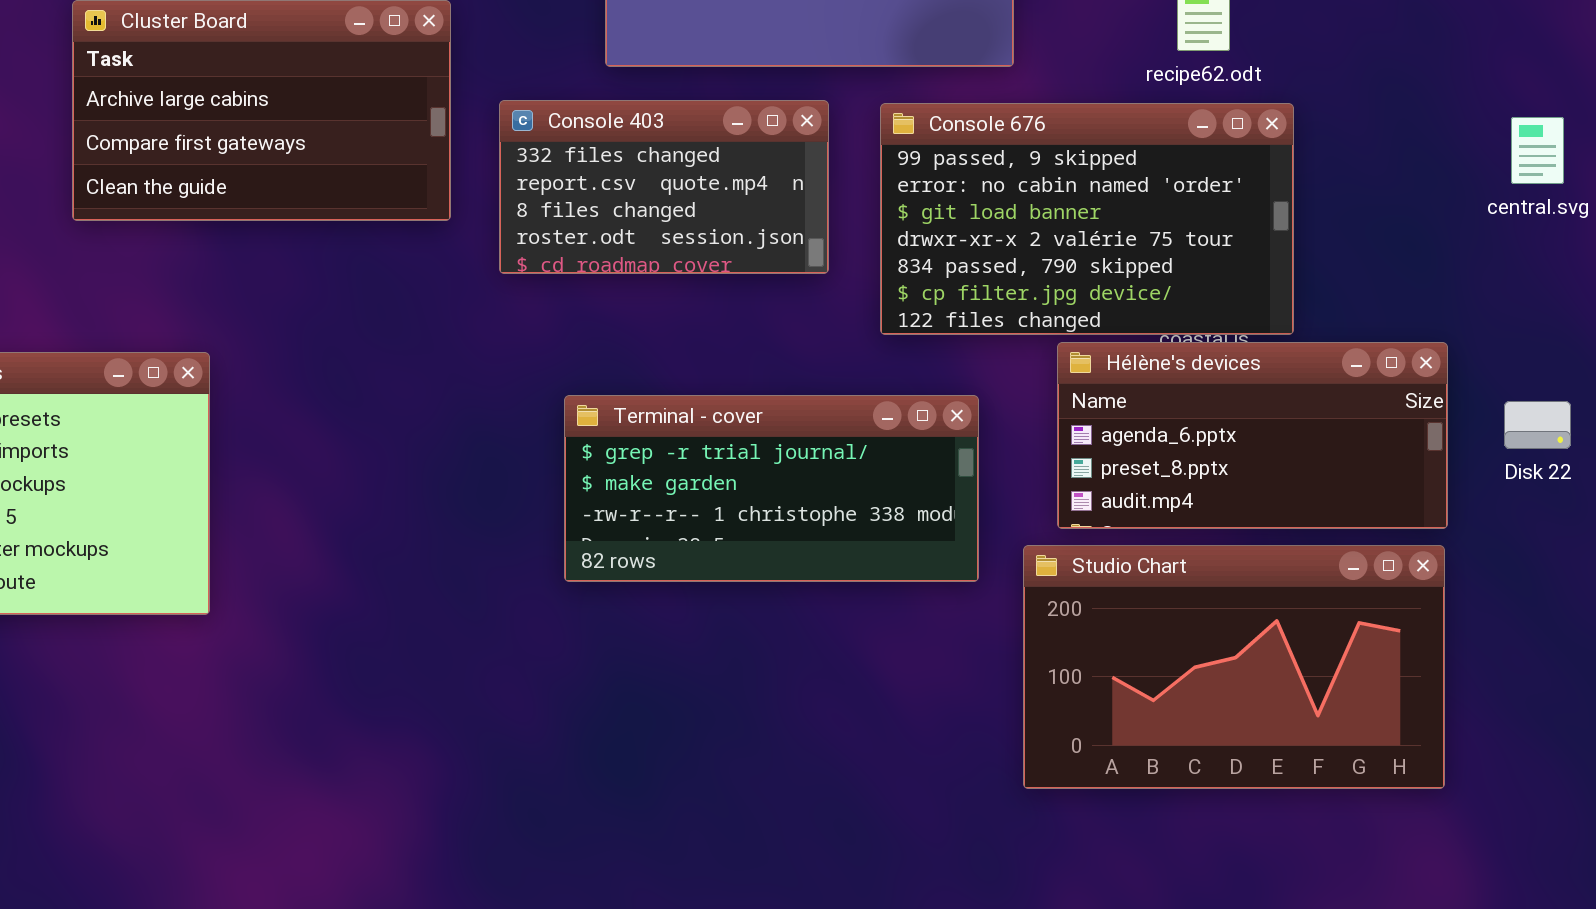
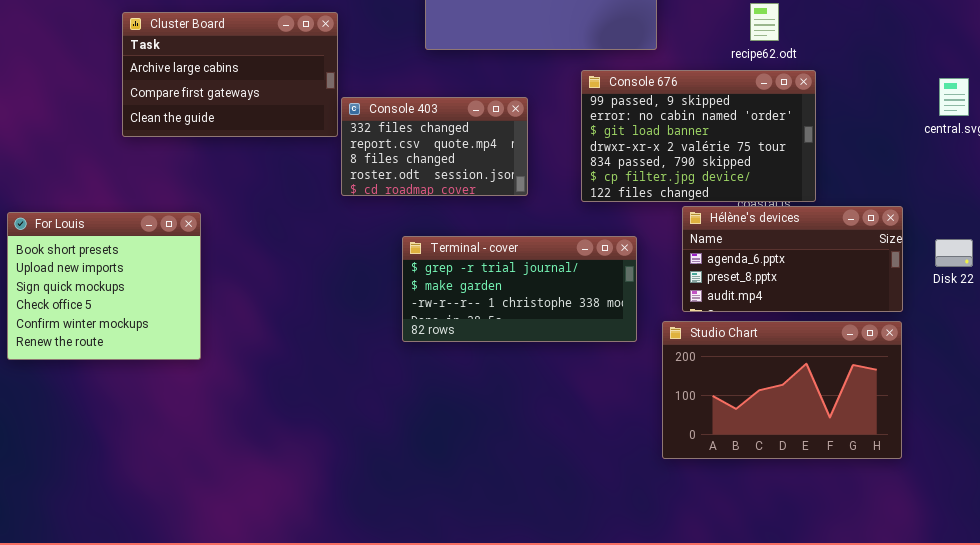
Console 403: [499,100,829,274] -> [341,97,528,196], moved

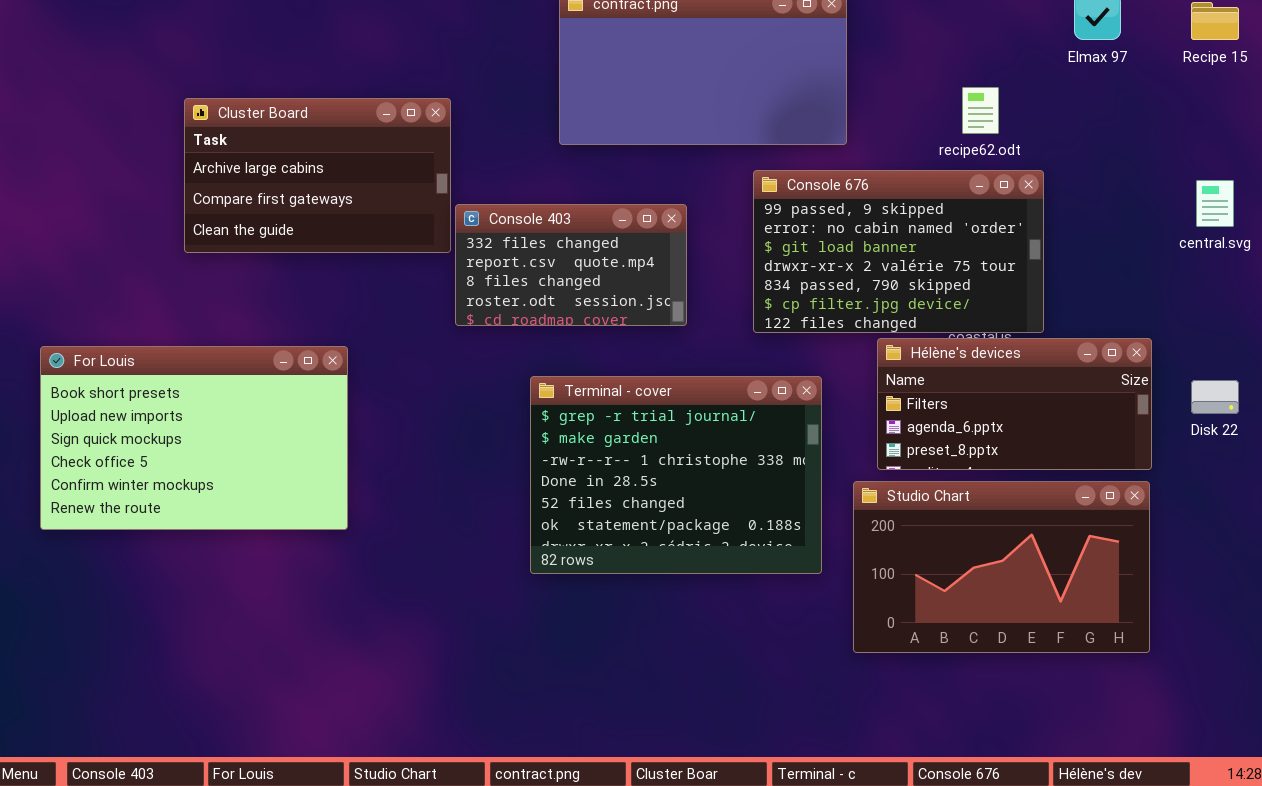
Hélène's devices: [682,206,903,312] -> [877,338,1152,470], scrolled up 1 row
For Louis: [7,212,201,360] -> [40,346,348,530], resized
Terminal - cover: [402,236,637,342] -> [530,376,822,574], resized

